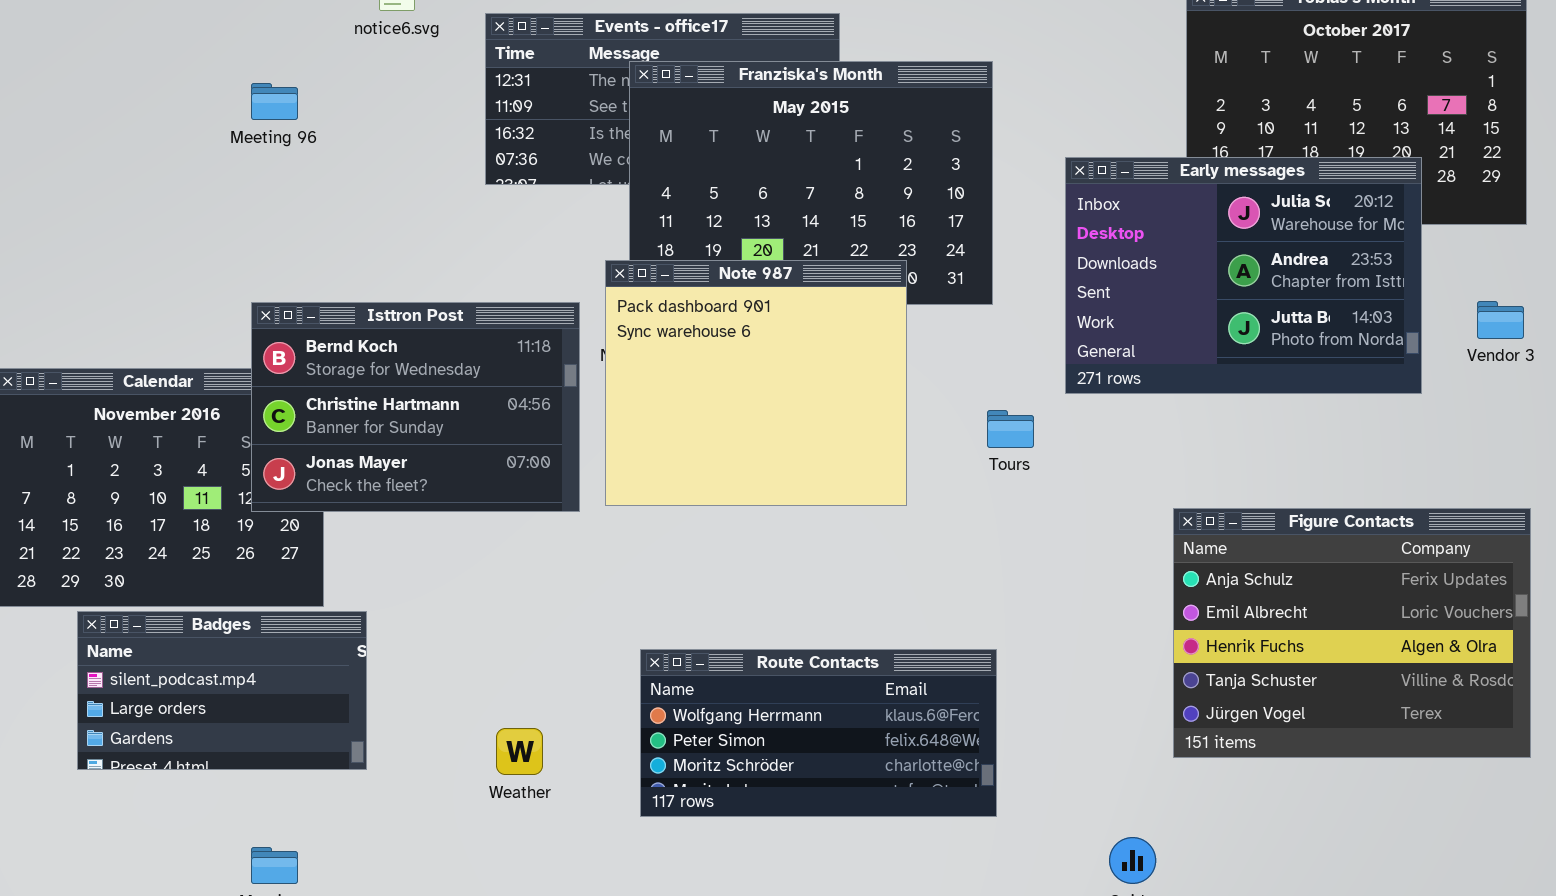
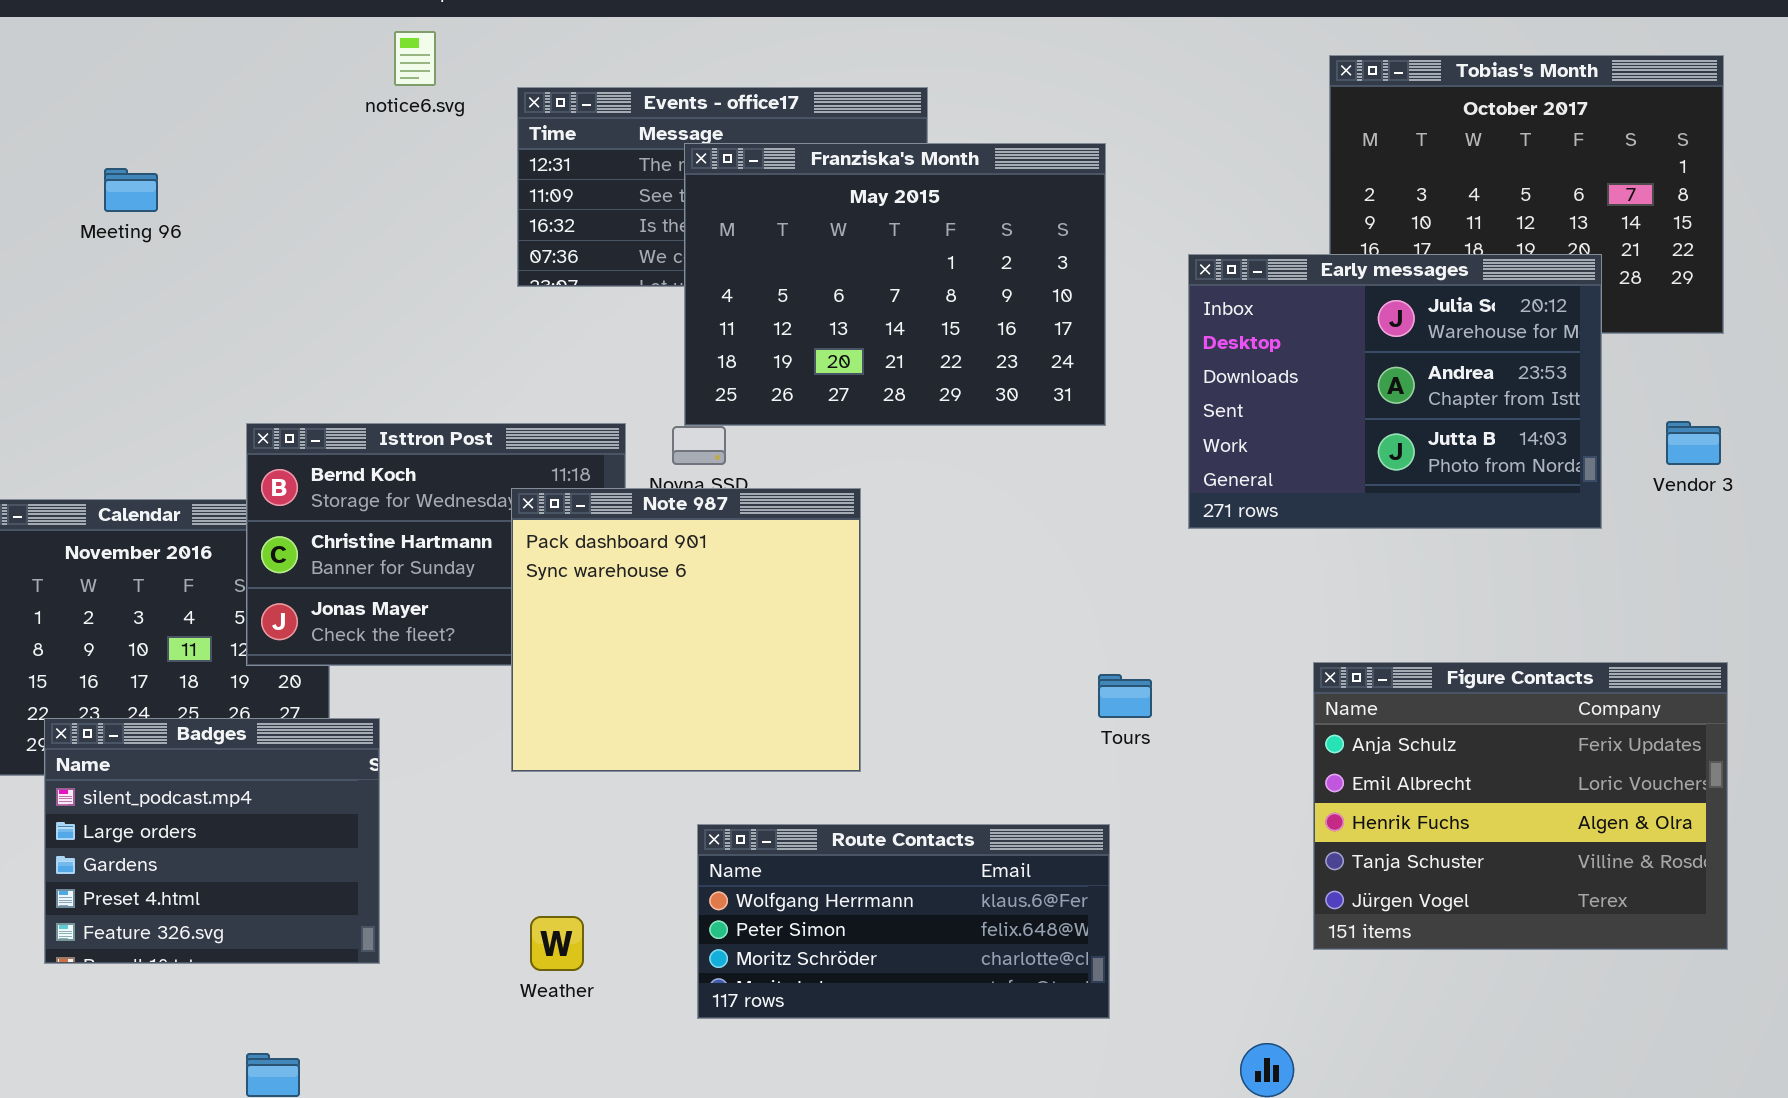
Meeting 96: [251,83,298,120] -> [104,168,158,212], moved
Note 987: [605,260,907,506] -> [511,488,861,772], moved
Tours: [987,410,1034,448] -> [1098,674,1152,718], moved
Badges: [77,611,367,770] -> [44,718,380,964], resized

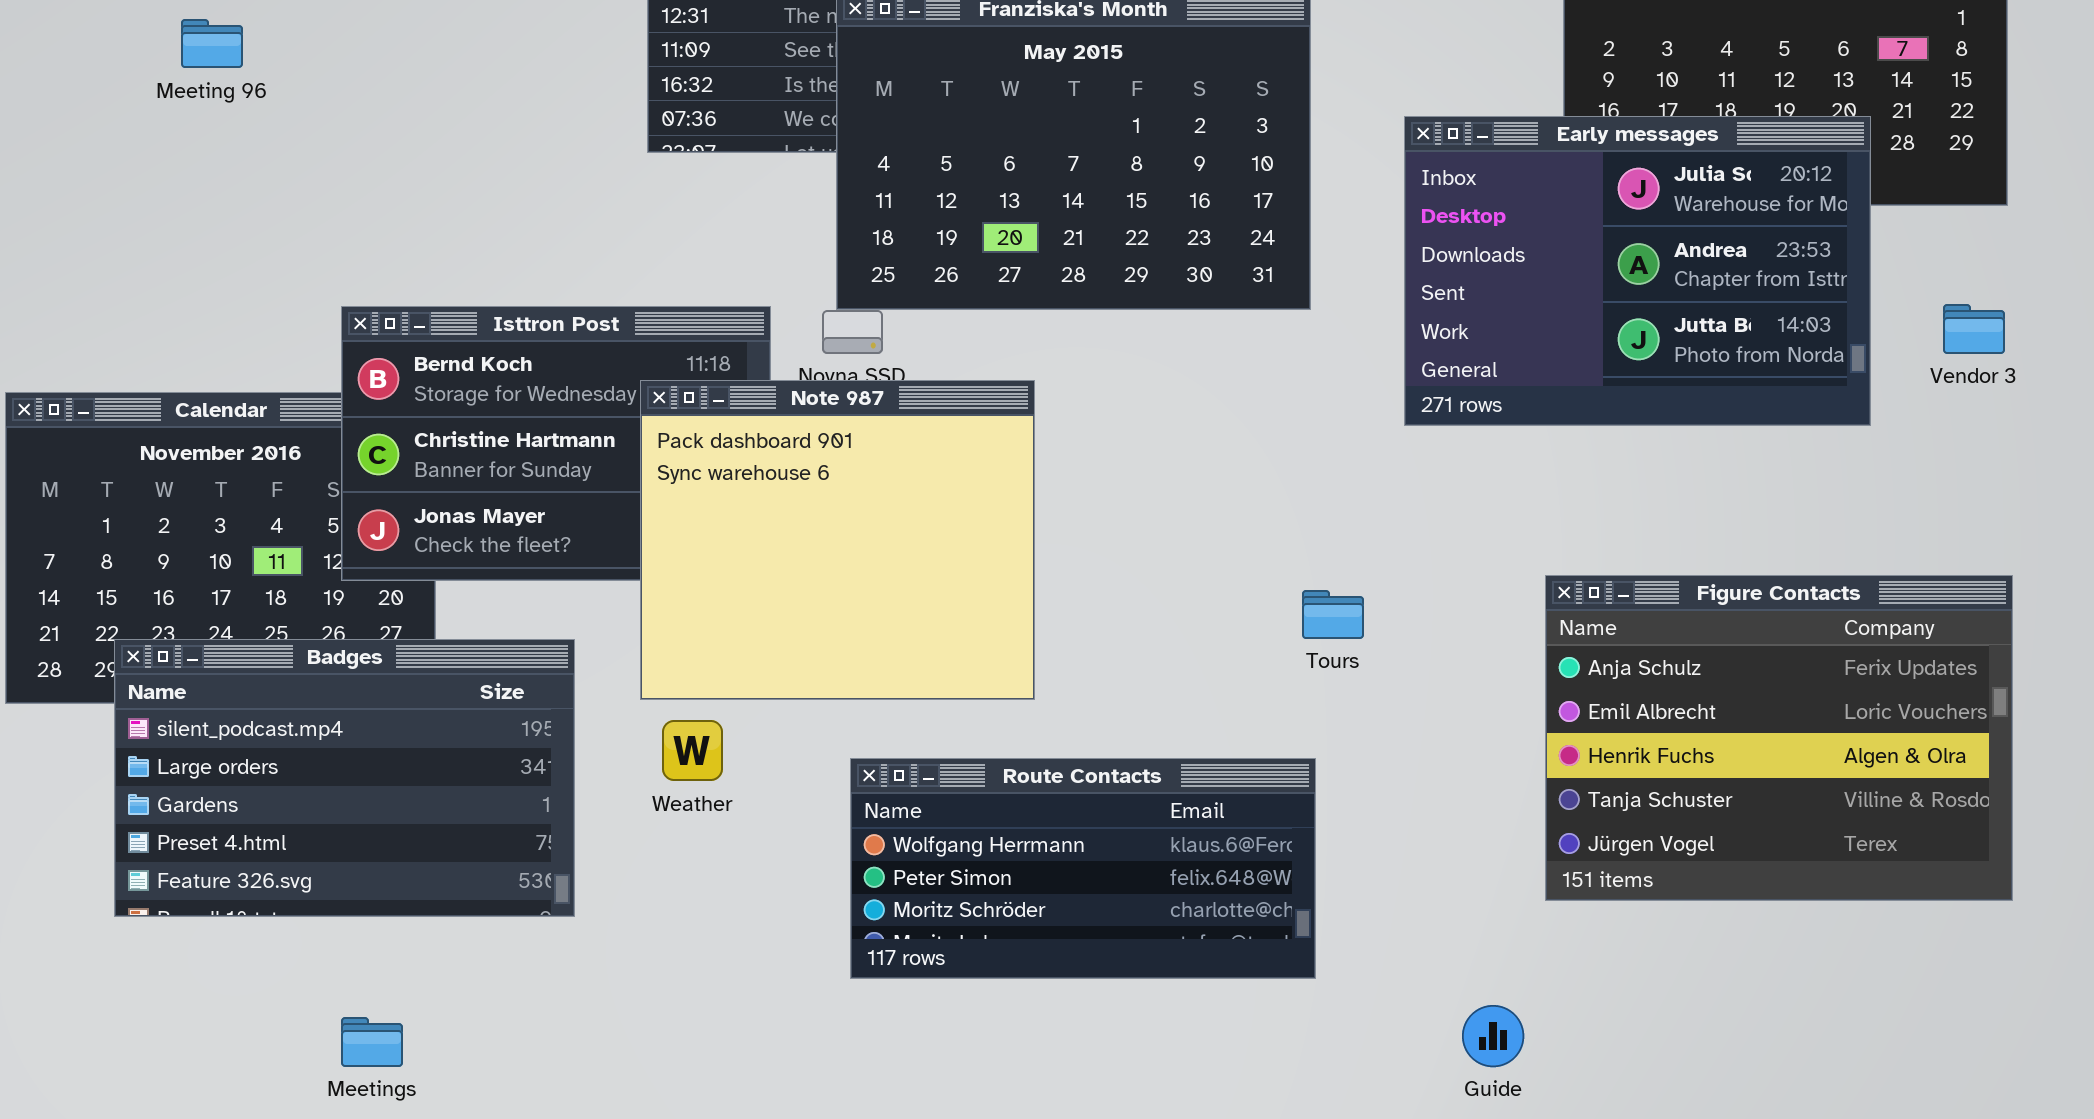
Badges: [44,718,380,964] -> [114,639,575,917], resized
Weather: [530,916,584,971] -> [662,720,723,781], moved

